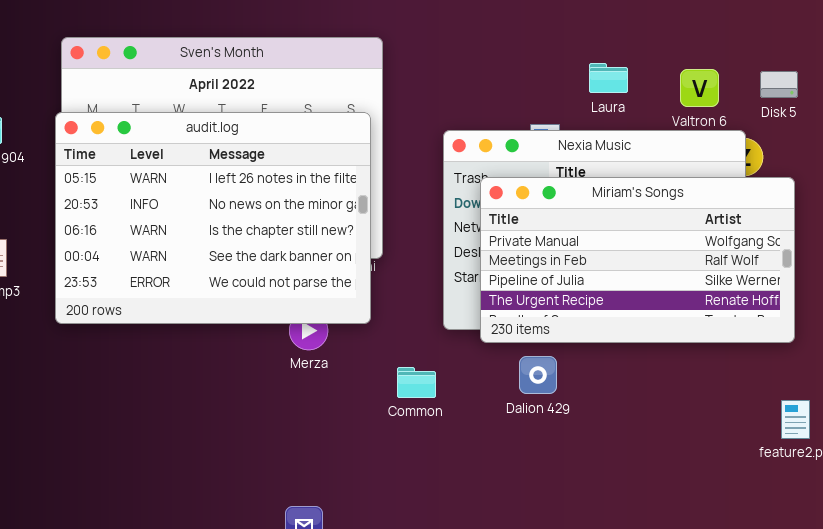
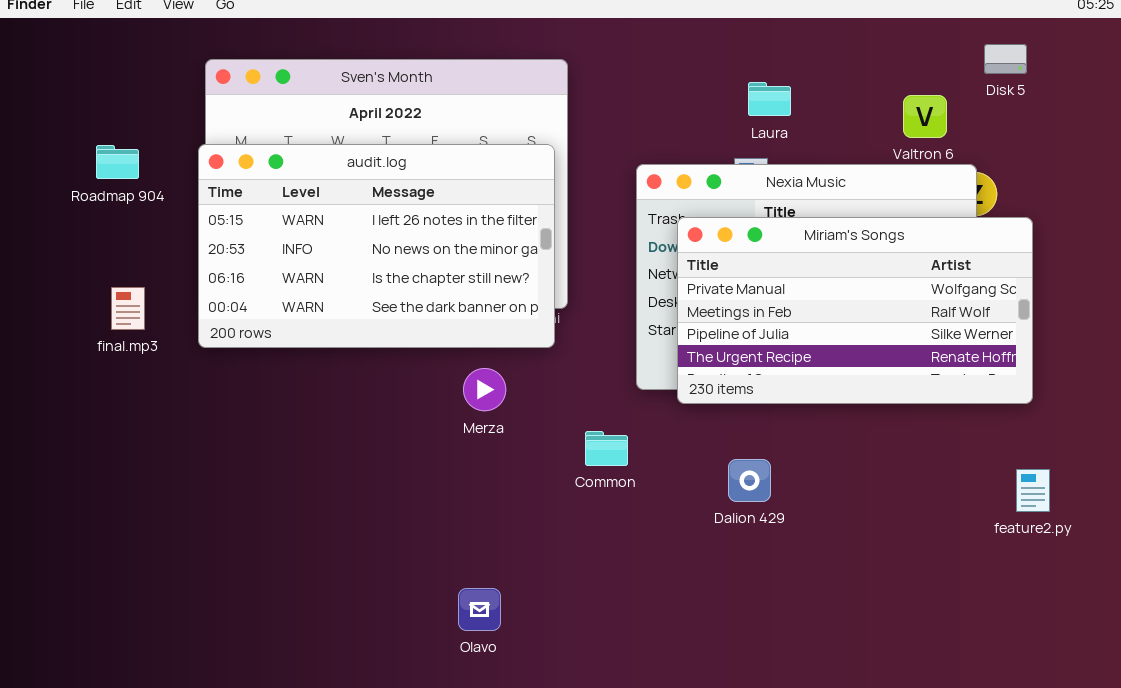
Laura: [589,63,628,93] -> [748,82,791,116], moved
Disk 5: [760,71,798,98] -> [984,44,1027,74], moved
audit.log: [55,112,371,324] -> [198,144,555,348], resized
Dalion 429: [519,356,557,394] -> [728,459,771,502], moved

